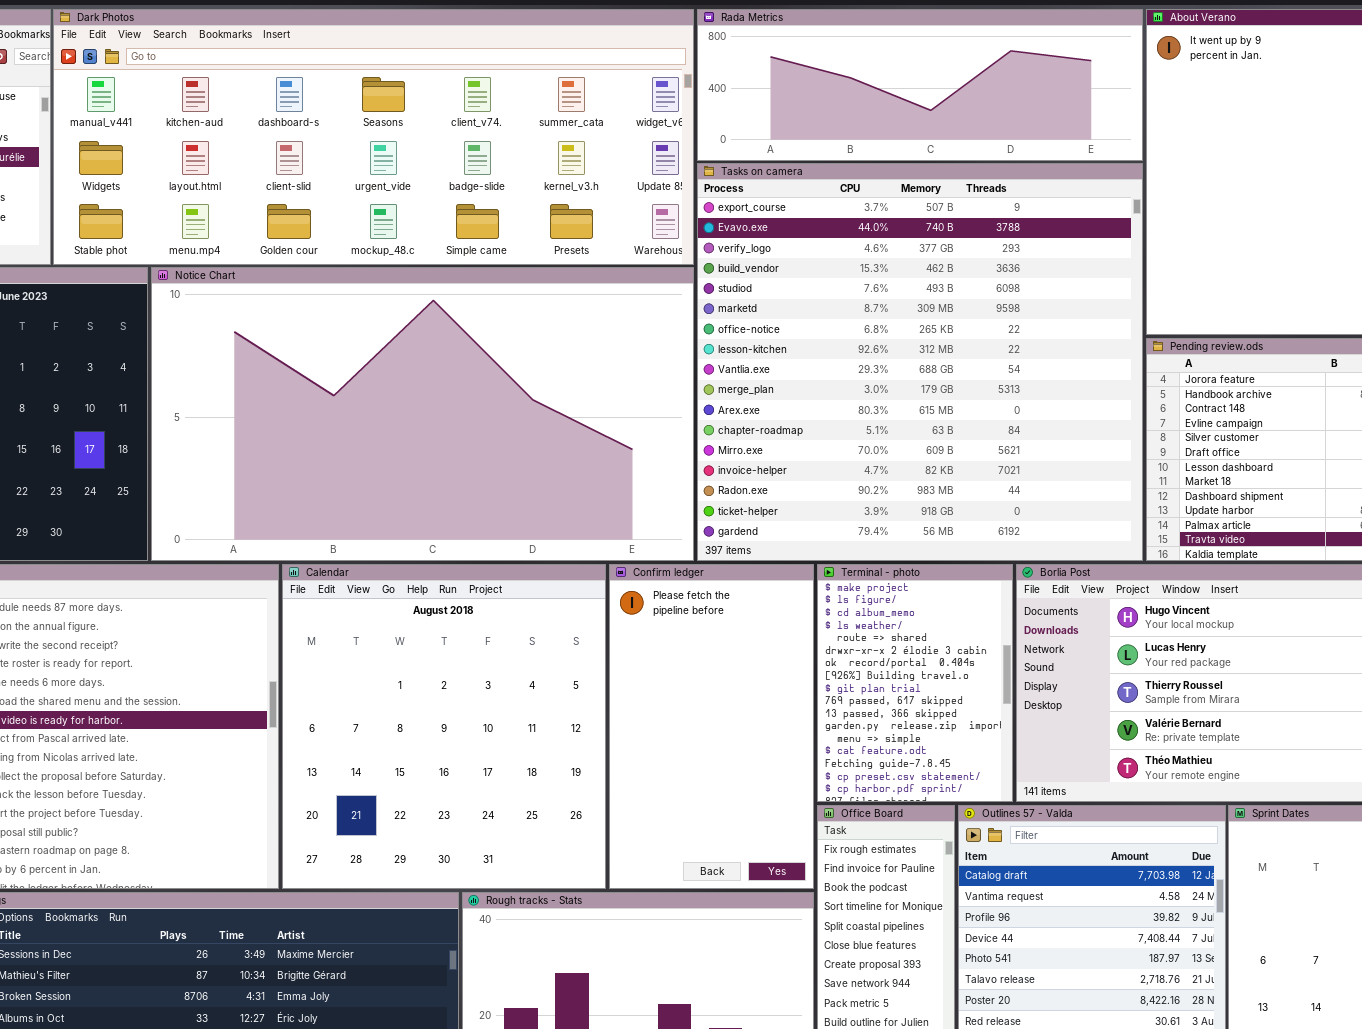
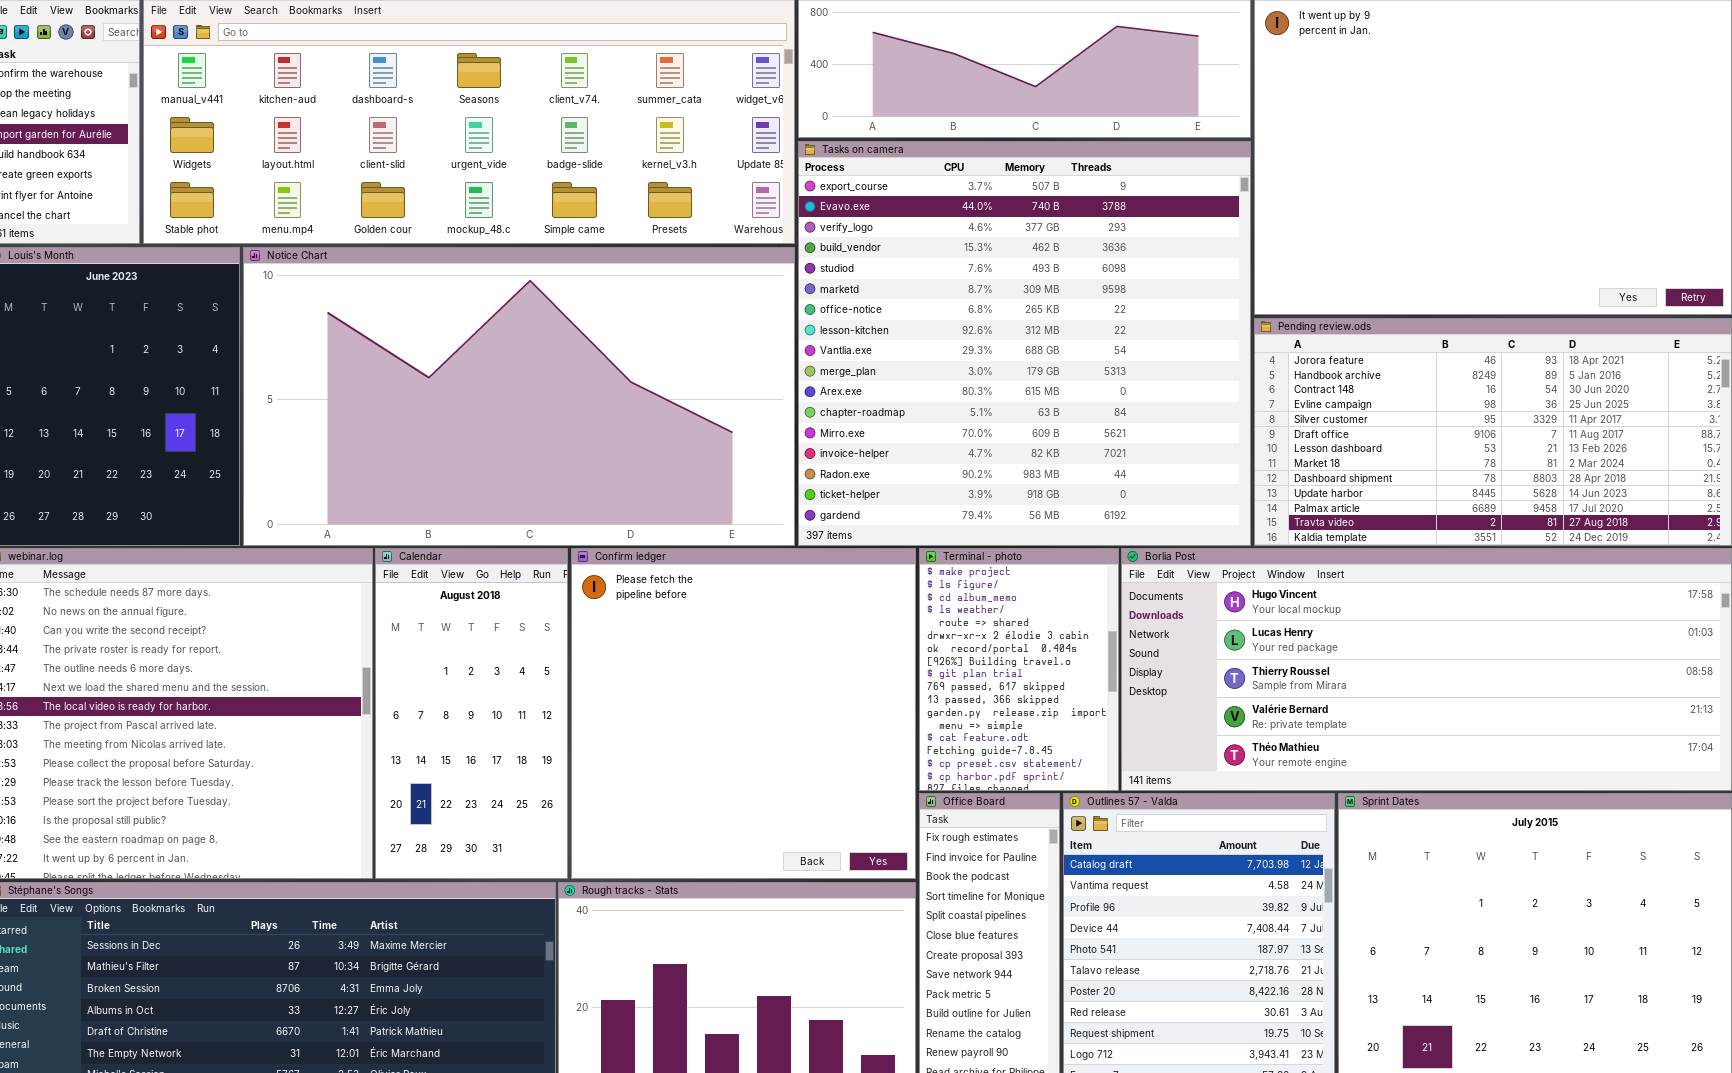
Calendar: [282,564,606,889] -> [375,548,568,879], resized
Confirm ledger: [609,564,814,889] -> [571,548,916,879], resized

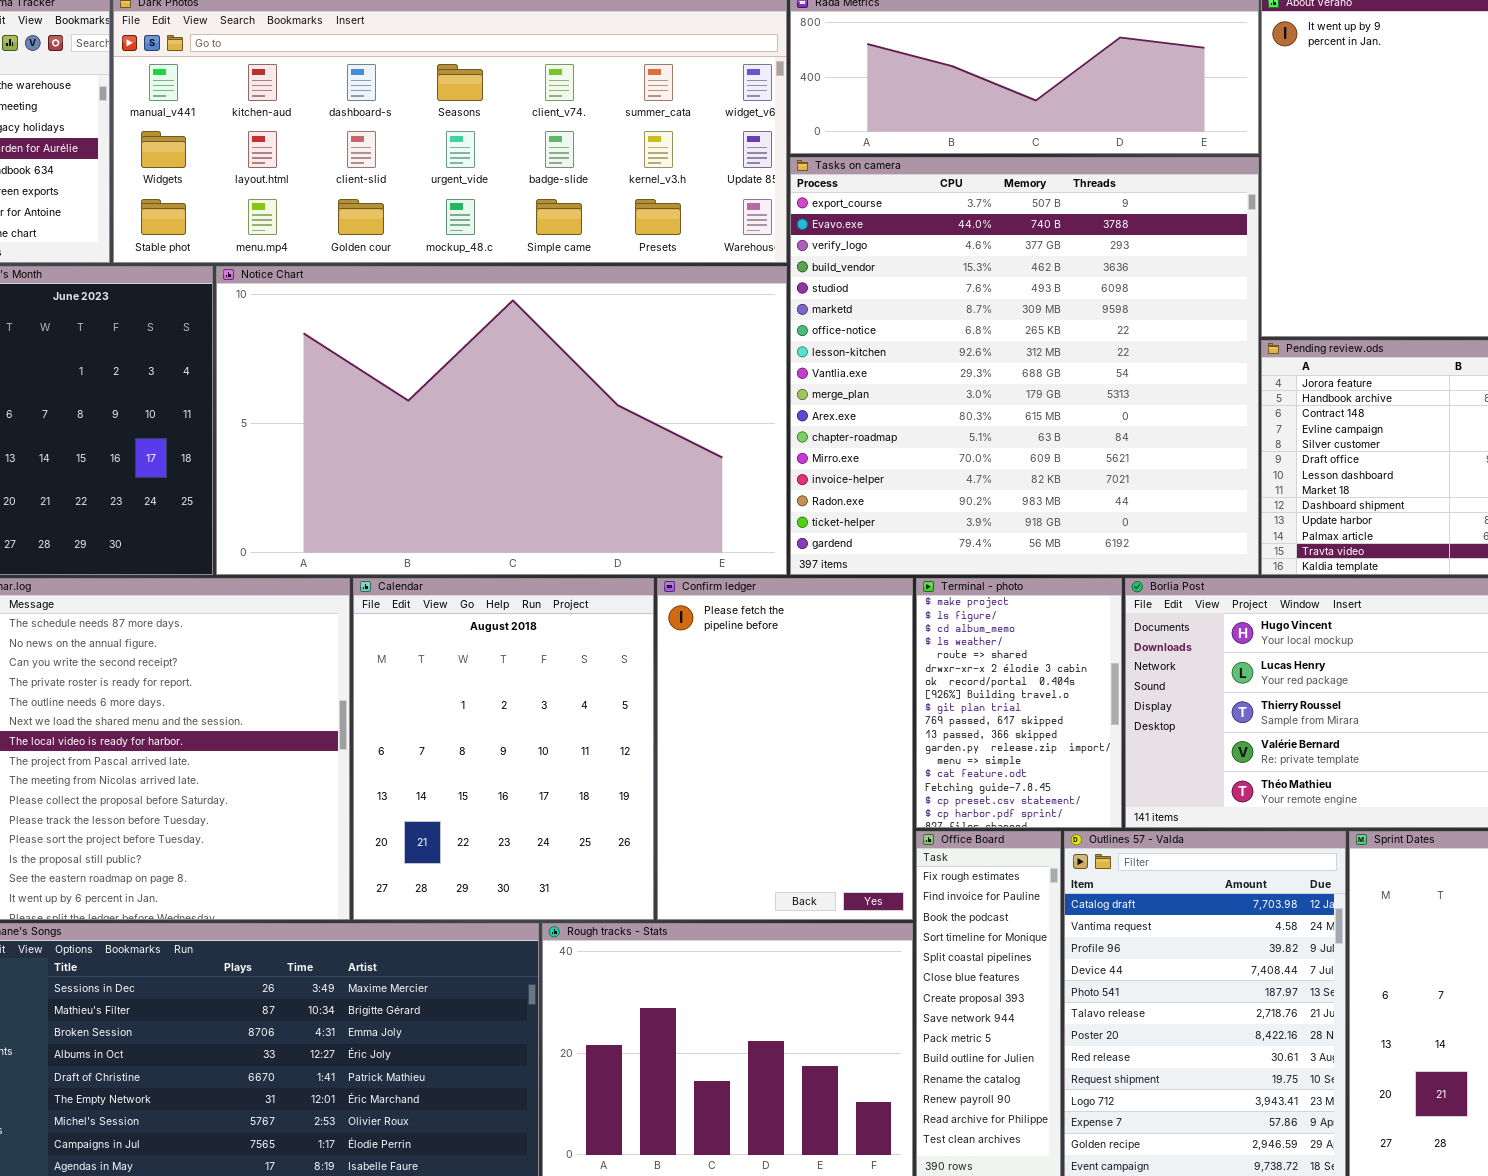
Calendar: [375,548,568,879] -> [353,578,654,920], resized
Confirm ledger: [571,548,916,879] -> [657,578,913,920], resized

